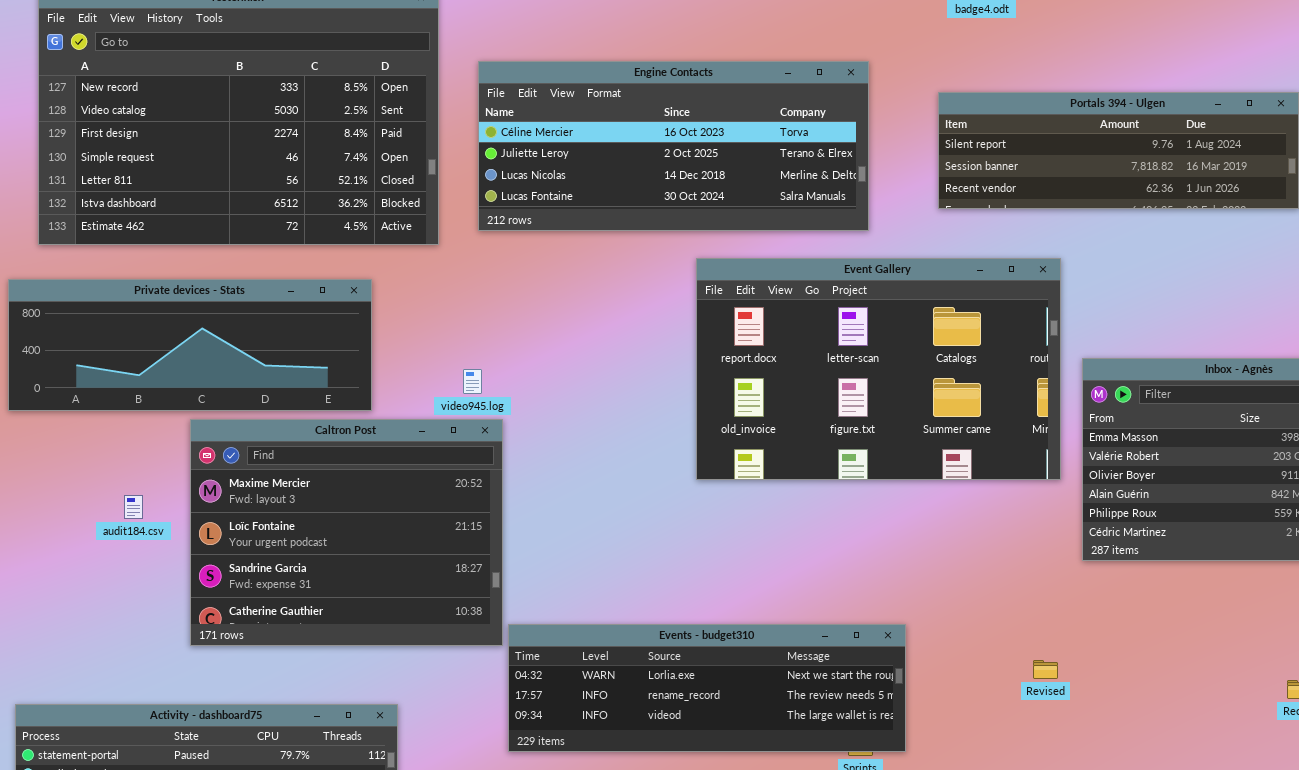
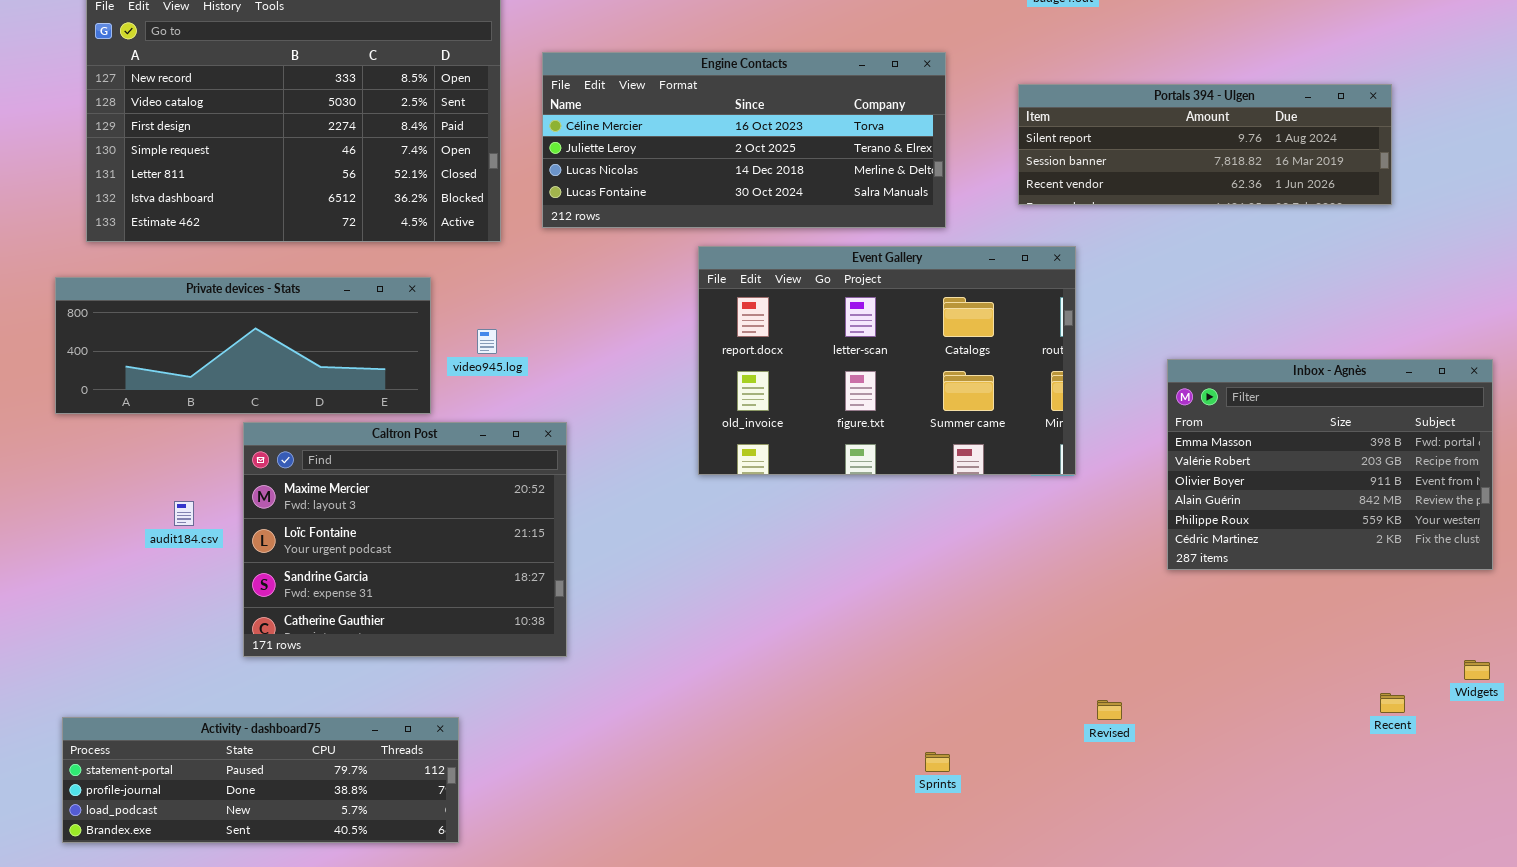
Event Gallery: [696,258,1061,480] -> [698,246,1076,475], moved
video945.log: [463,369,482,394] -> [477,329,497,354], moved
Events - budget310: [508,624,906,752] -> none, closed
Revised: [1033,660,1058,679] -> [1097,700,1122,720], moved

